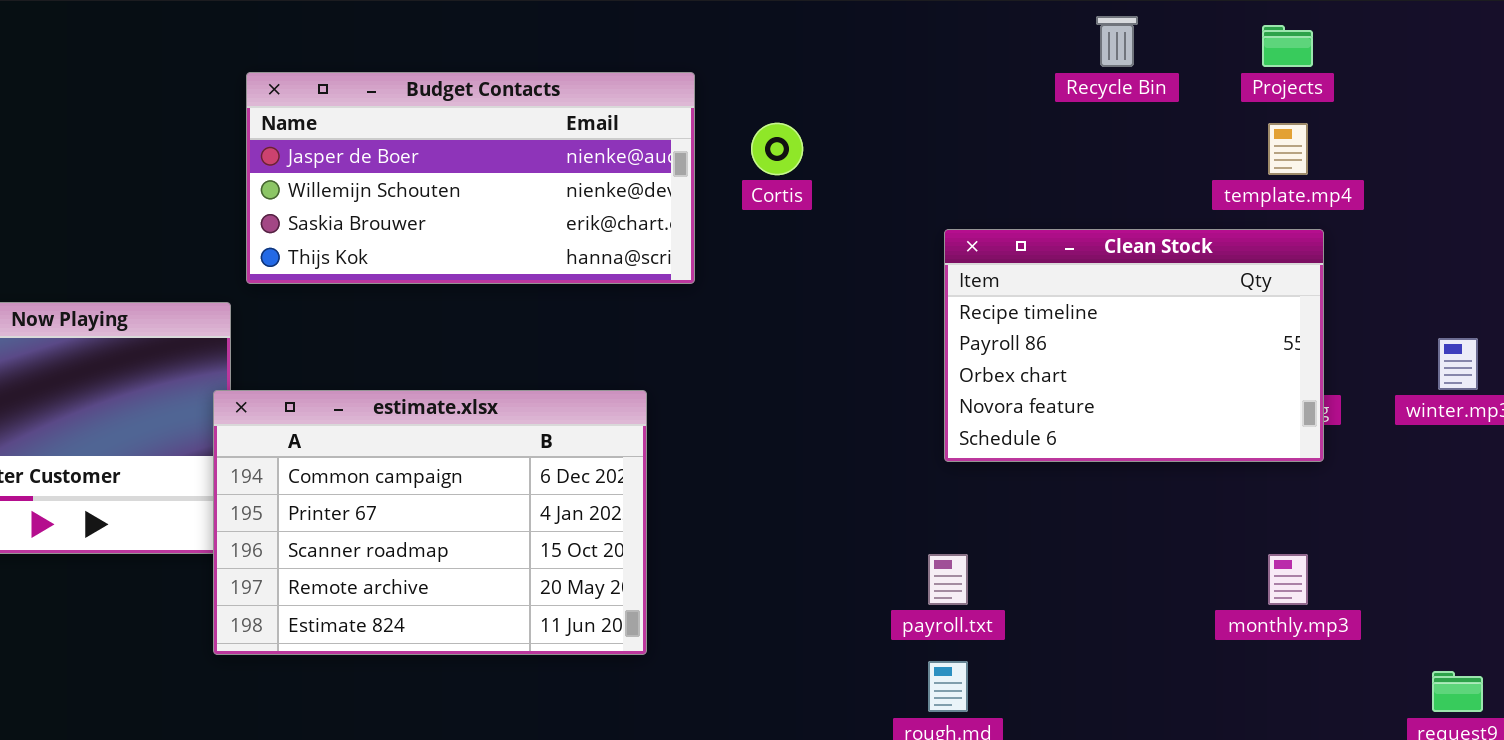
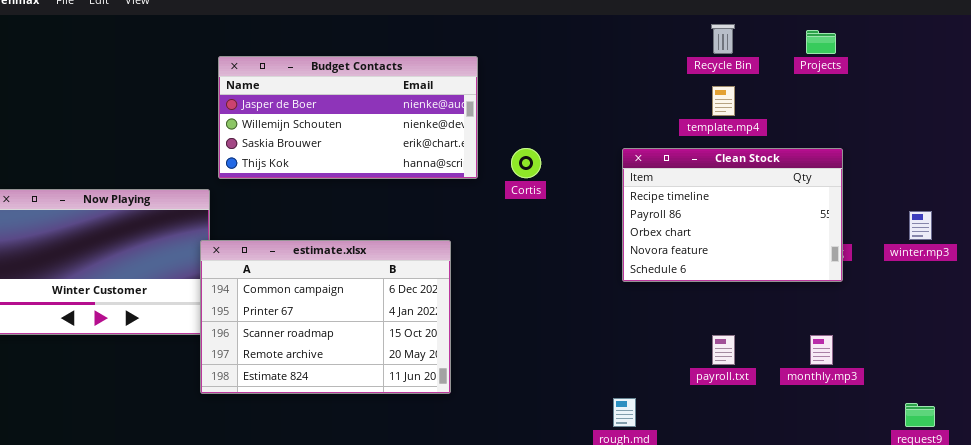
Cortis: [751,123,803,175] -> [511,148,541,178], moved
template.mp4: [1268,123,1308,175] -> [712,86,735,116], moved
payroll.txt: [928,554,968,605] -> [712,335,735,365], moved

